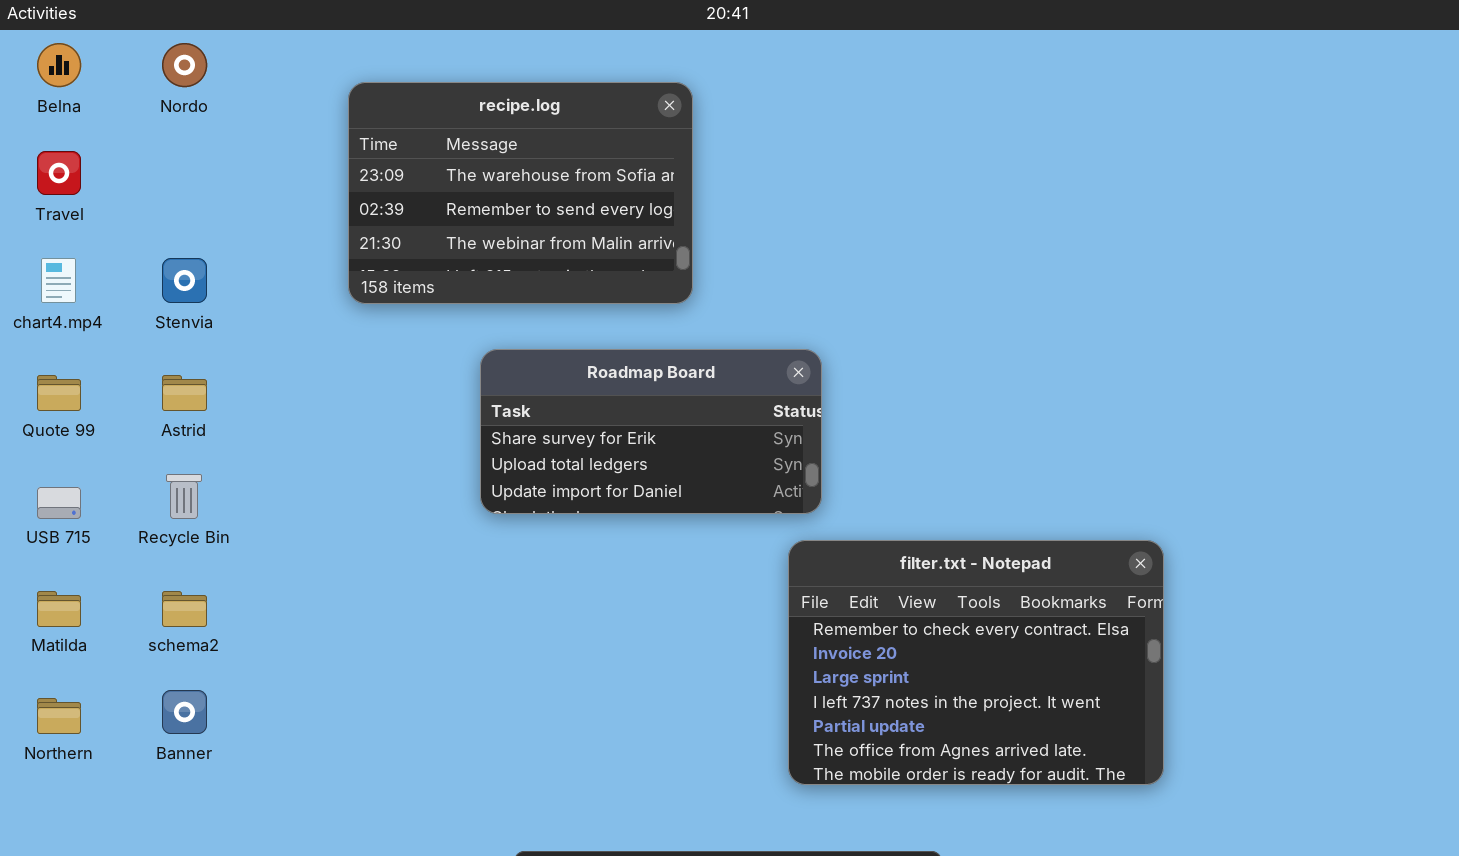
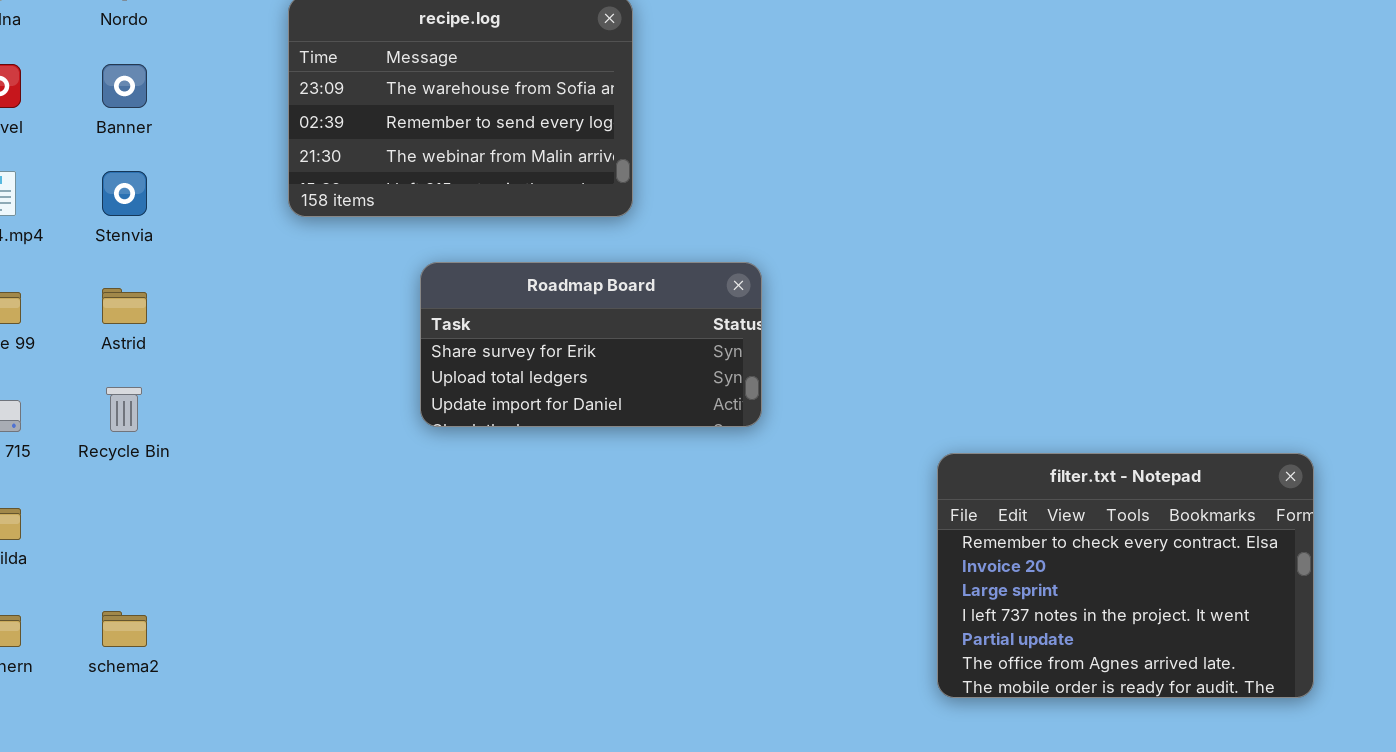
filter.txt - Notepad: [788,540,1164,785] -> [937,453,1314,698], moved
schema2: [162,591,207,627] -> [102,611,147,647], moved
Banner: [162,690,207,734] -> [102,64,147,108], moved

